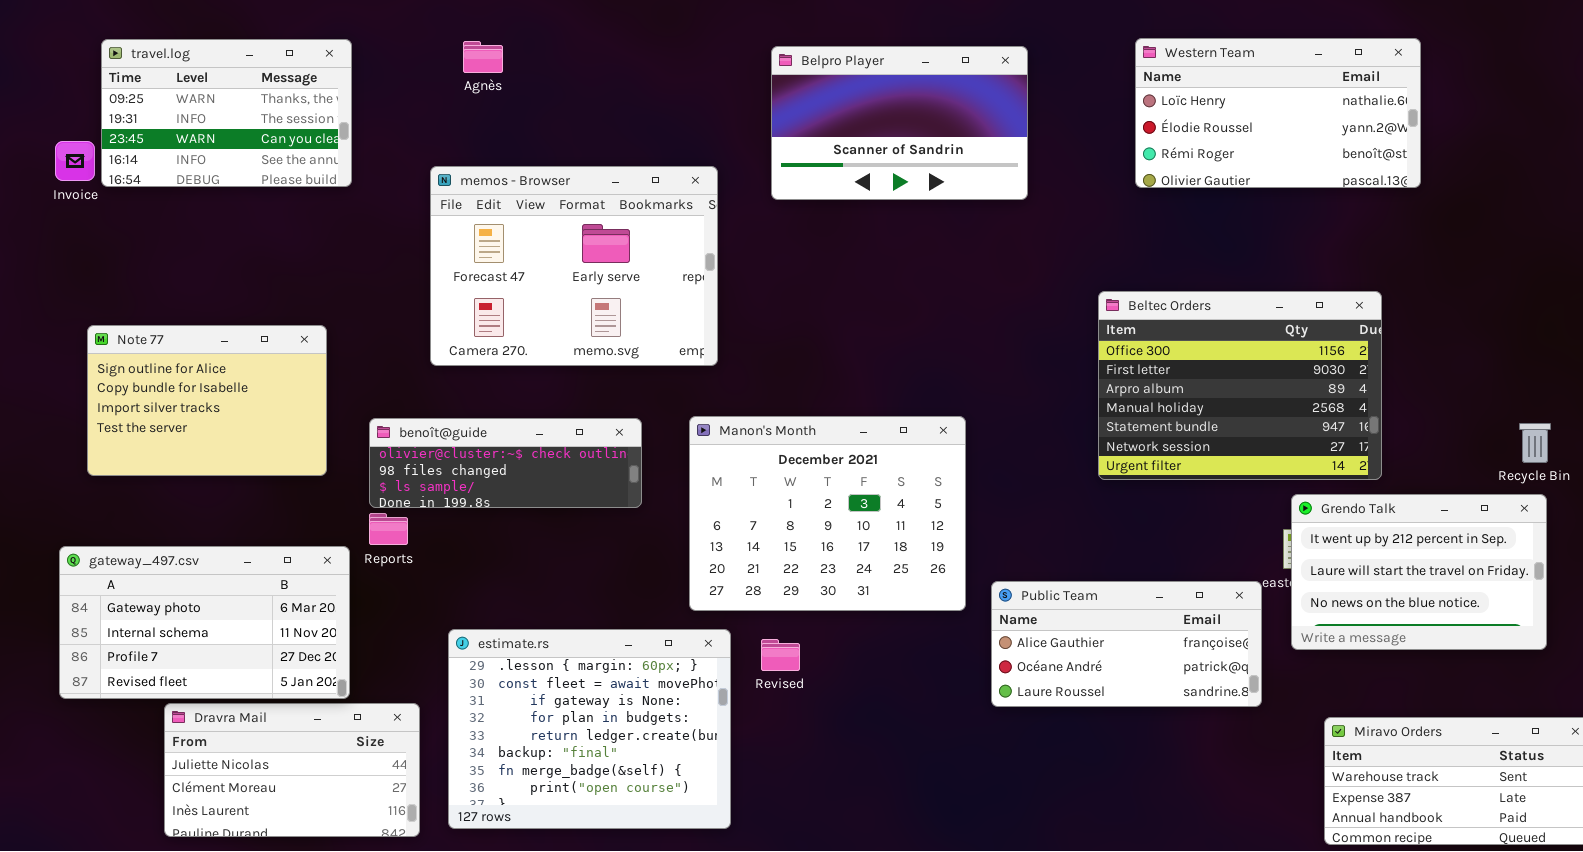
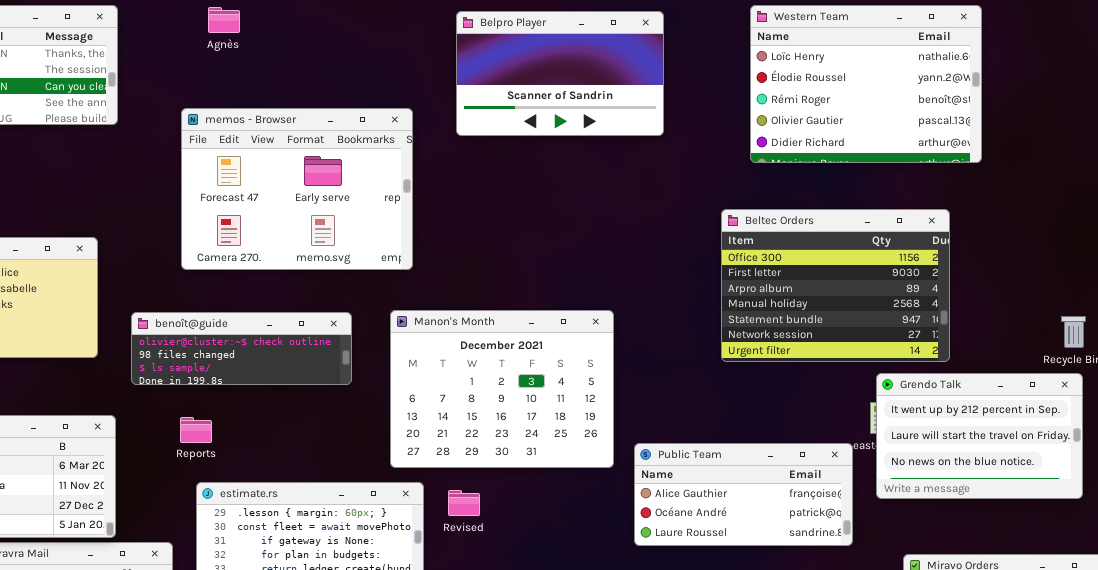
Western Team: [1135,38,1421,188] -> [750,5,982,163], resized
Reports: [369,513,408,545] -> [180,417,212,443], moved

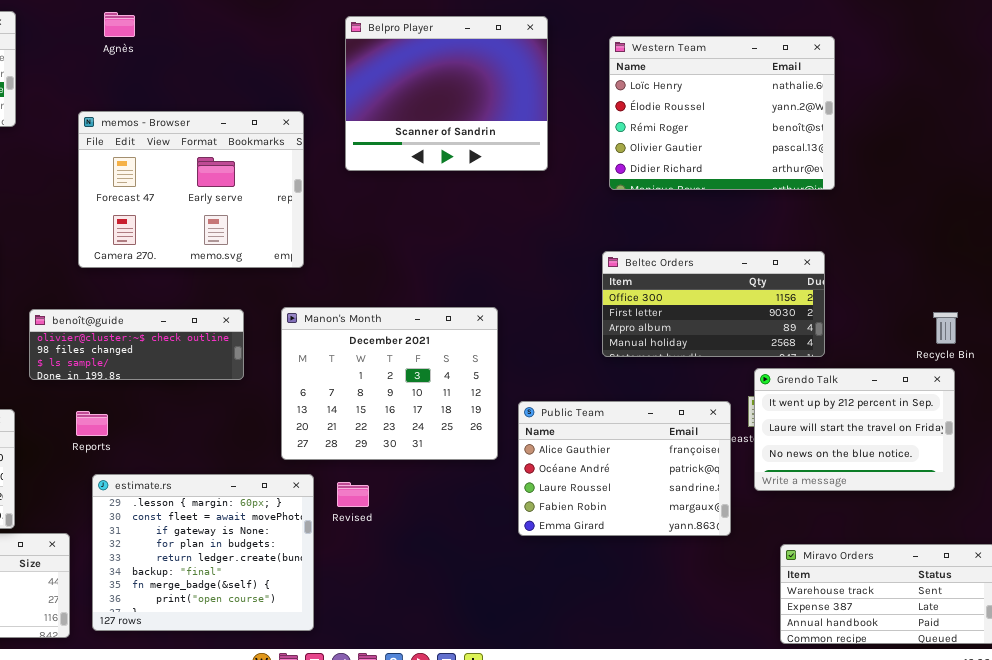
Western Team: [750,5,982,163] -> [609,36,835,190], moved
Belpro Player: [456,11,664,136] -> [345,16,548,171], resized
Beltec Orders: [721,209,950,362] -> [602,251,825,357], resized
Public Team: [634,443,853,546] -> [518,401,731,536], resized

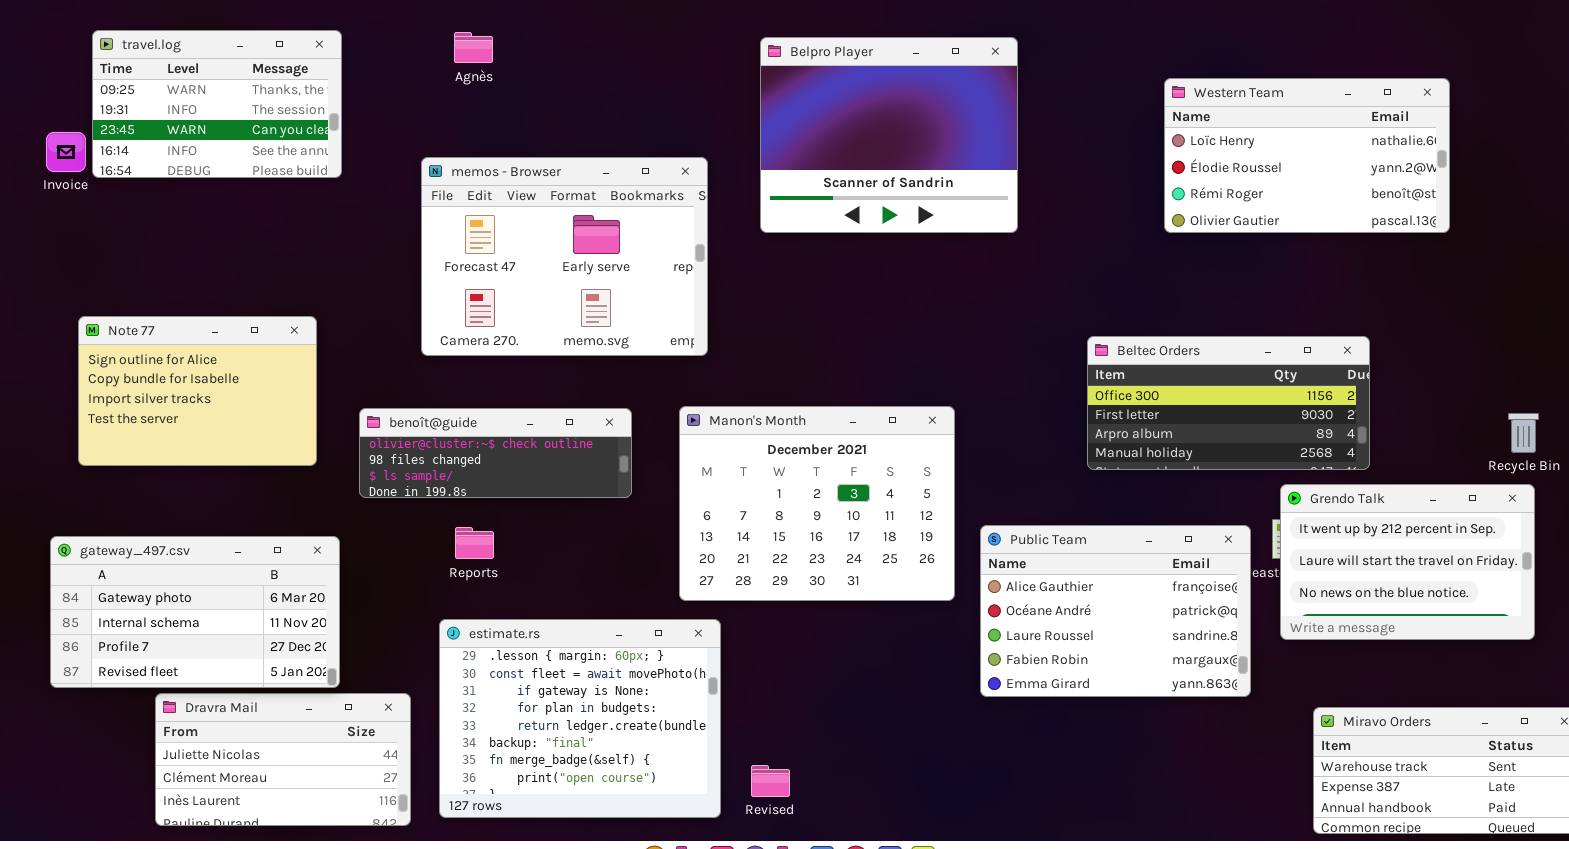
Western Team: [609,36,835,190] -> [1164,78,1450,233], moved, resized
Reports: [76,411,108,436] -> [455,527,494,559], moved
Revised: [337,482,369,507] -> [751,765,790,797], moved

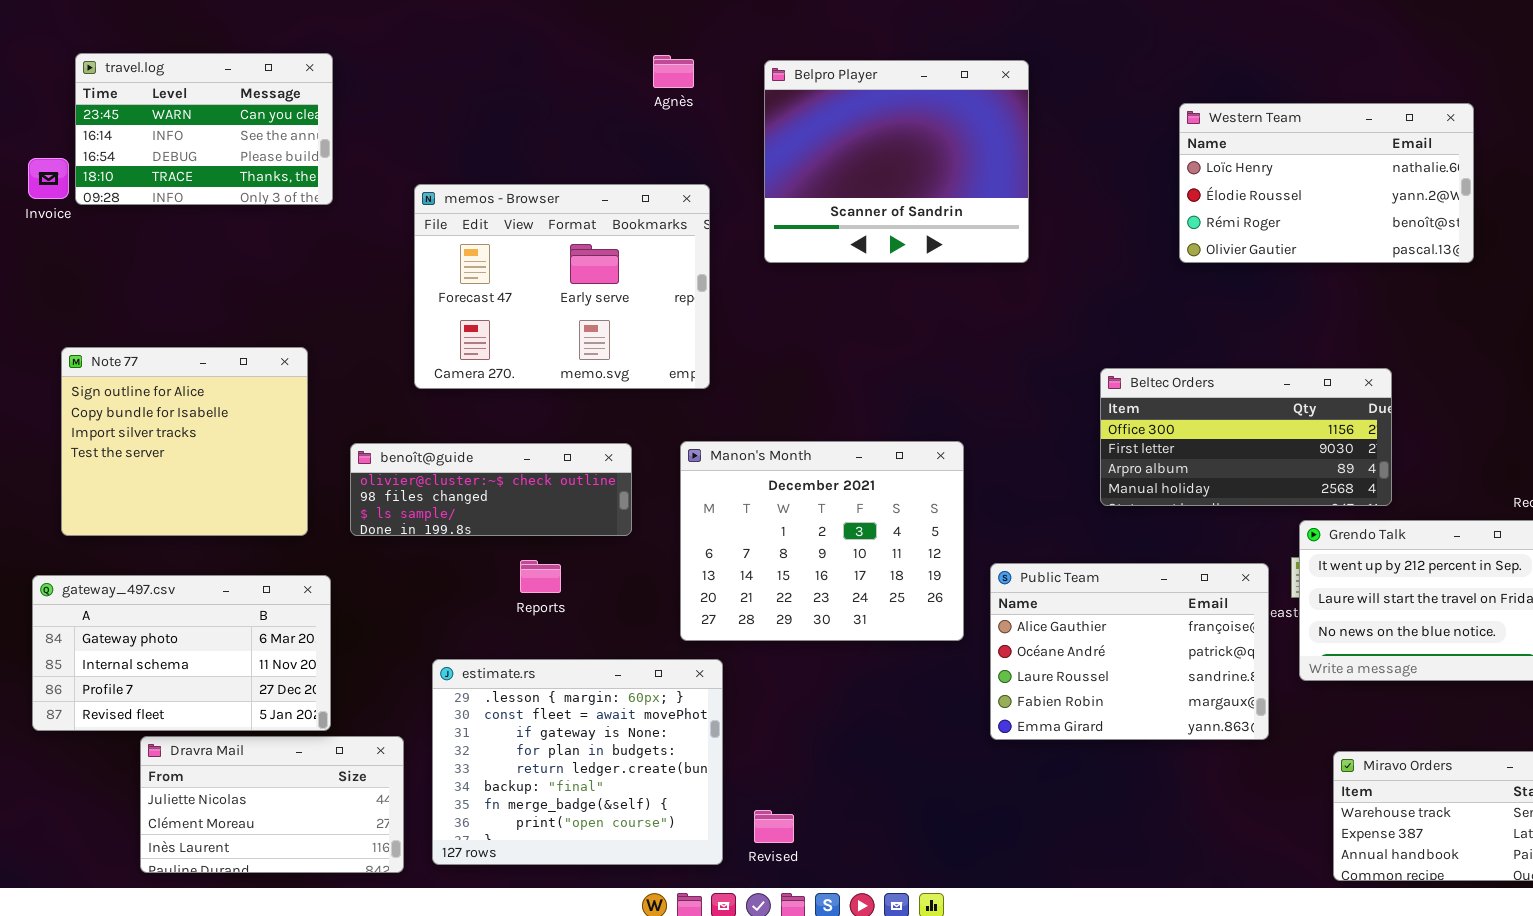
travel.log: [92,30,342,178] -> [75,53,333,205], scrolled down 2 rows
Agnès: [454,32,493,63] -> [653,55,694,88], moved
Note 77: [78,316,317,466] -> [61,347,308,536], resized
Reports: [455,527,494,559] -> [520,560,561,593], moved

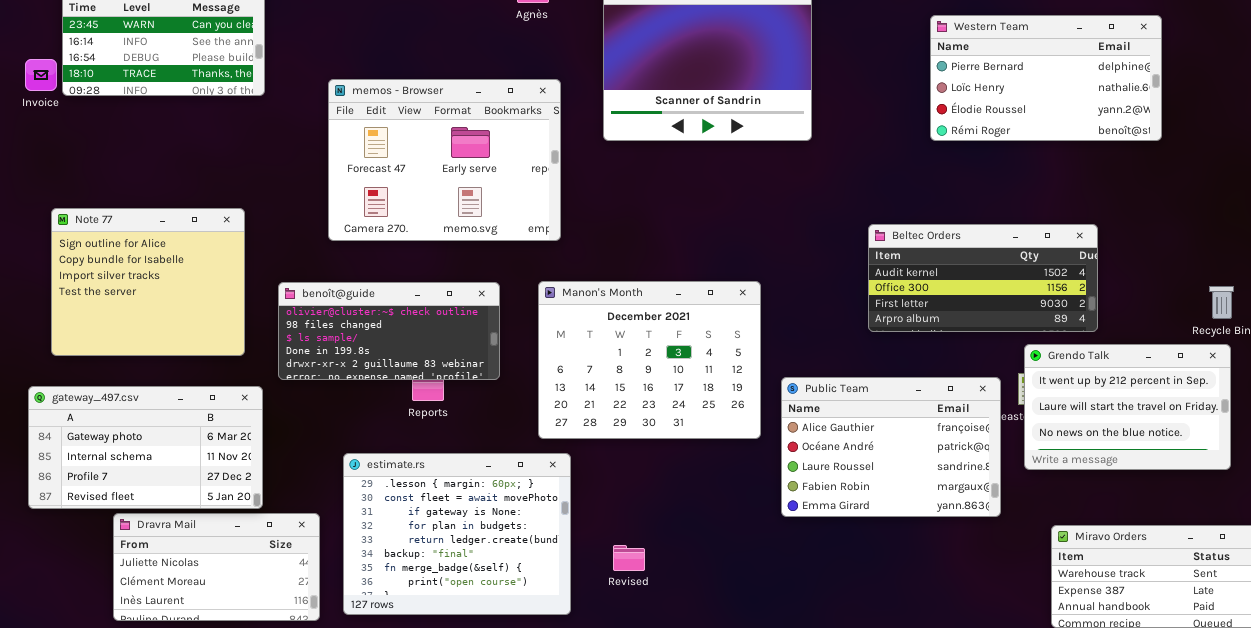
Western Team: [1179,103,1474,263] -> [930,15,1162,141], scrolled up 1 row
Beltec Orders: [1100,368,1392,506] -> [868,224,1098,332], scrolled up 1 row
benoît@guide: [350,443,632,536] -> [278,282,500,380], resized
Revised: [754,810,794,843] -> [613,545,645,571], moved

